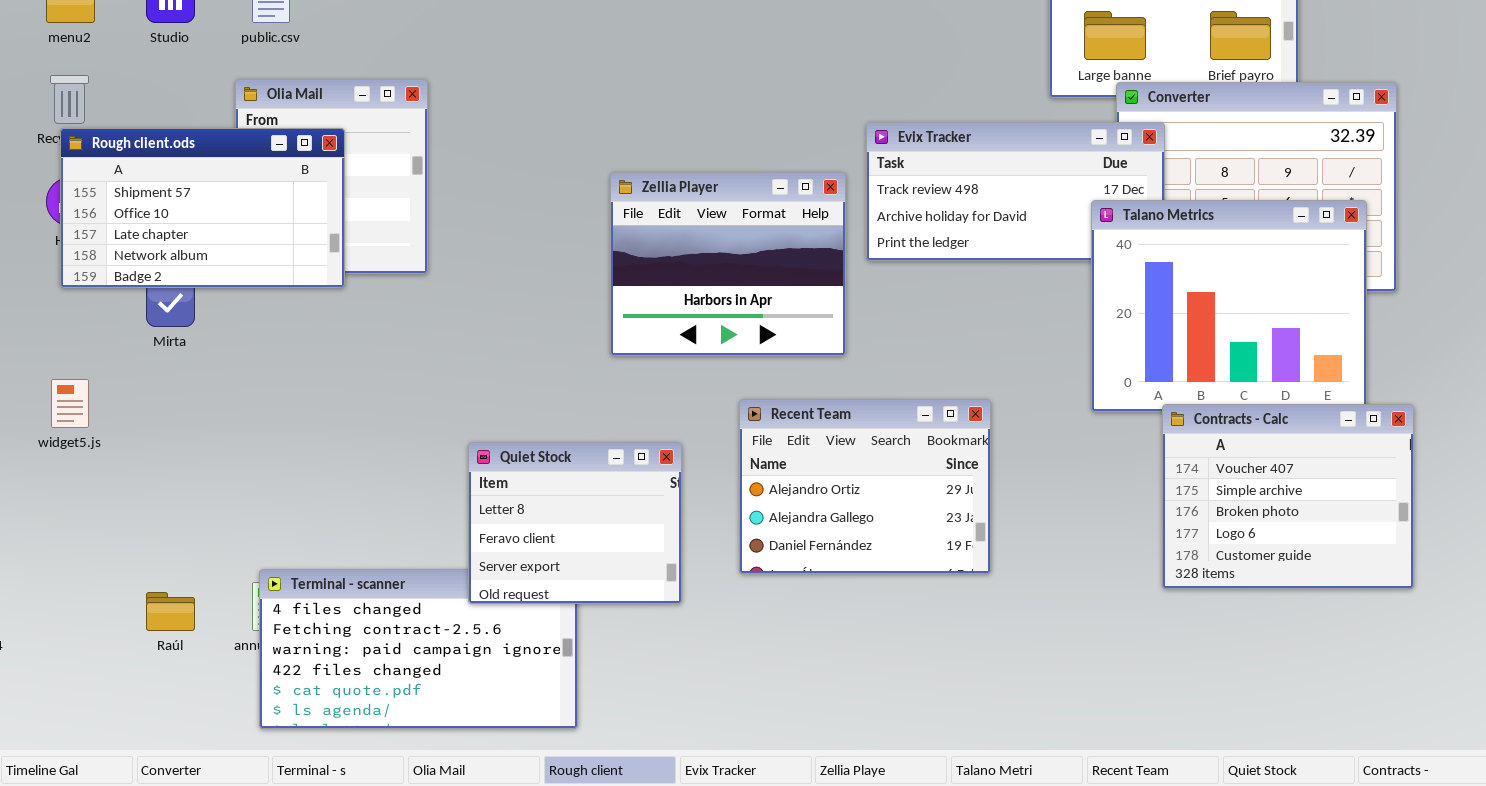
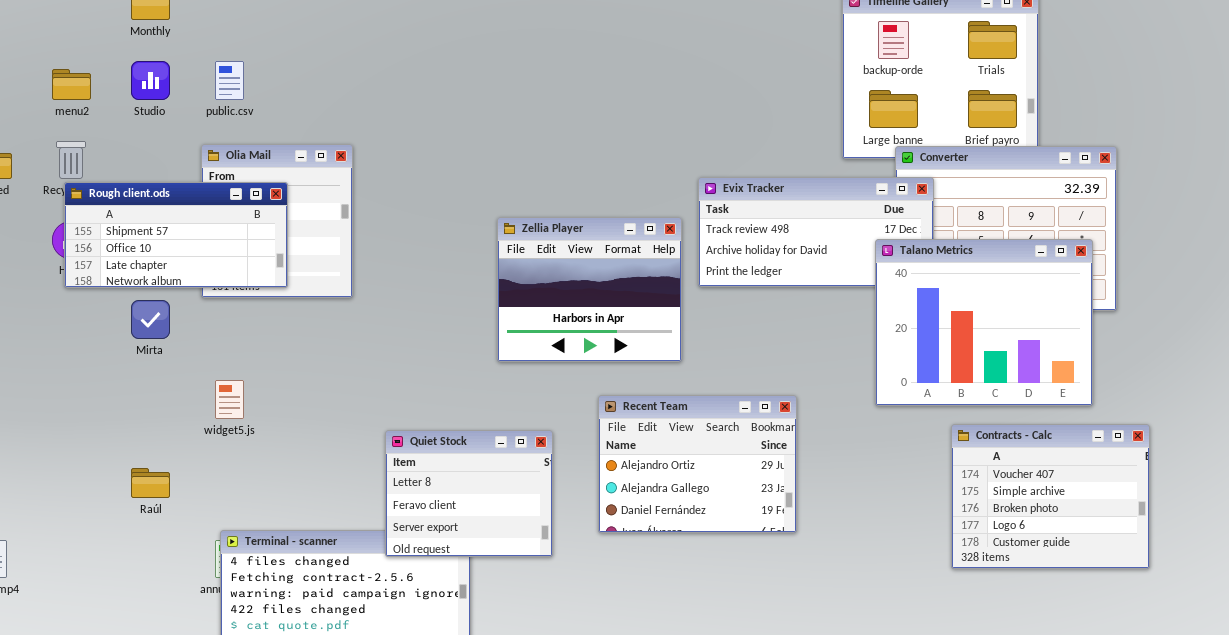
Rough client.ods: [60,128,345,288] -> [64,182,288,288], resized
widget5.js: [51,379,89,428] -> [215,380,244,419], moved
Contracts - Calc: [1162,404,1414,589] -> [951,424,1150,569], moved
Raúl: [146,592,195,631] -> [131,468,170,498], moved

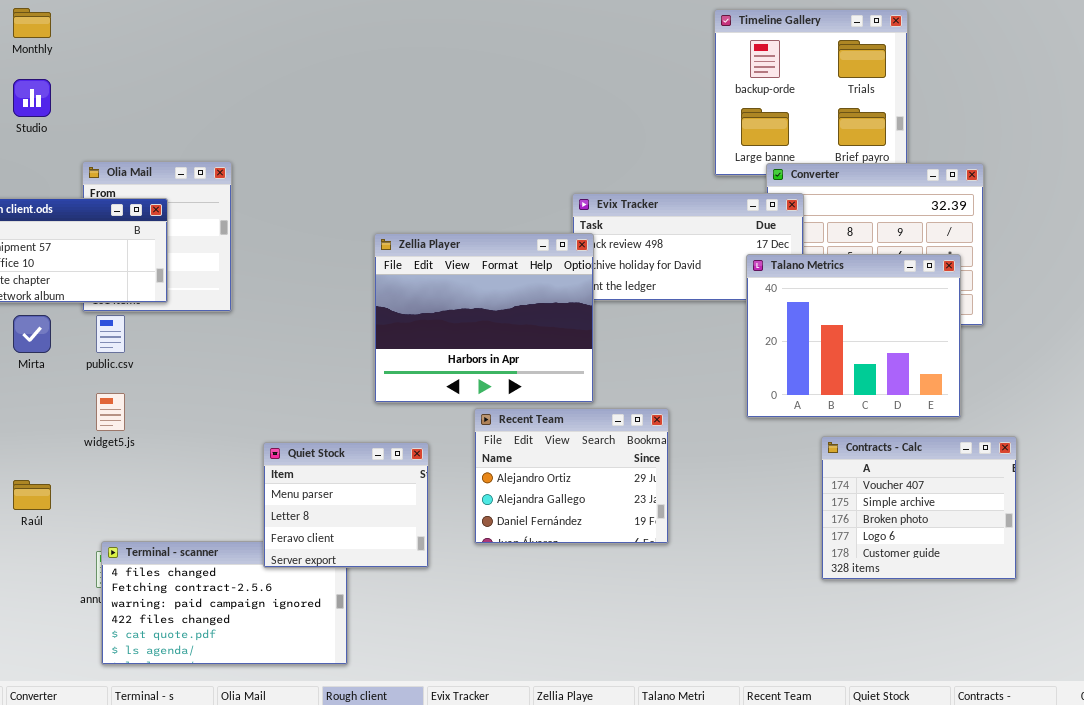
public.csv: [215,61,244,100] -> [96,315,125,353], moved
Zellia Player: [497,217,682,362] -> [374,233,594,403], resized
Quiet Stock: [385,430,553,557] -> [263,442,429,568], scrolled up 1 row

